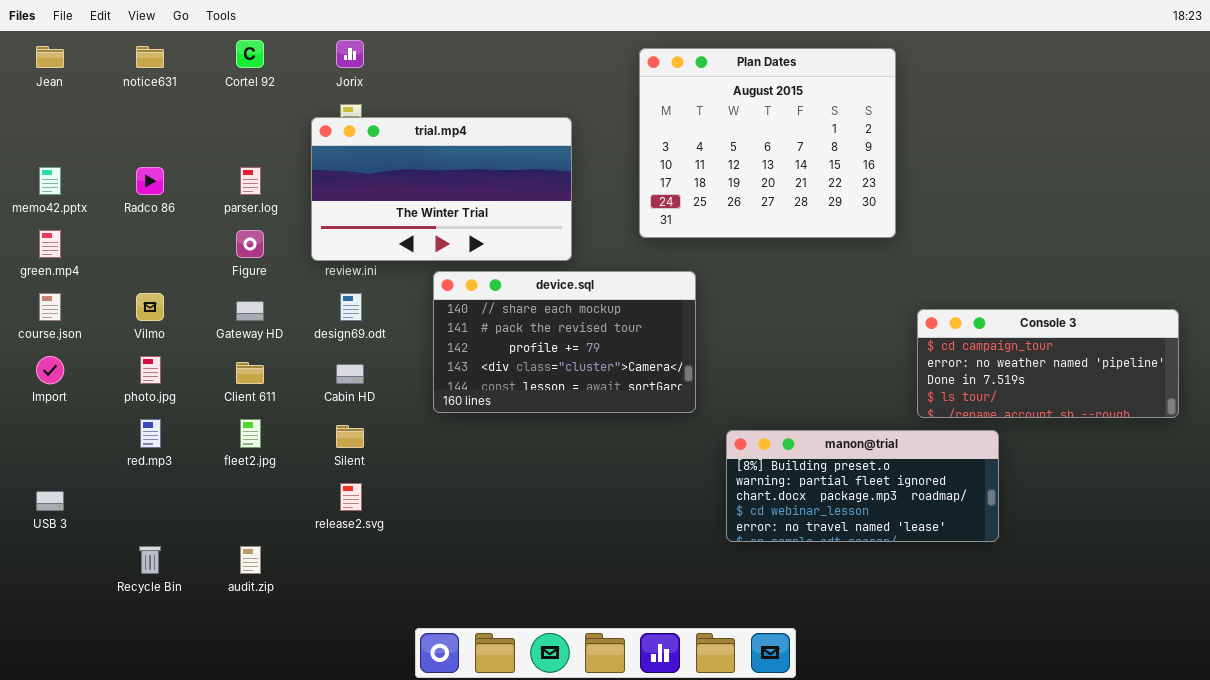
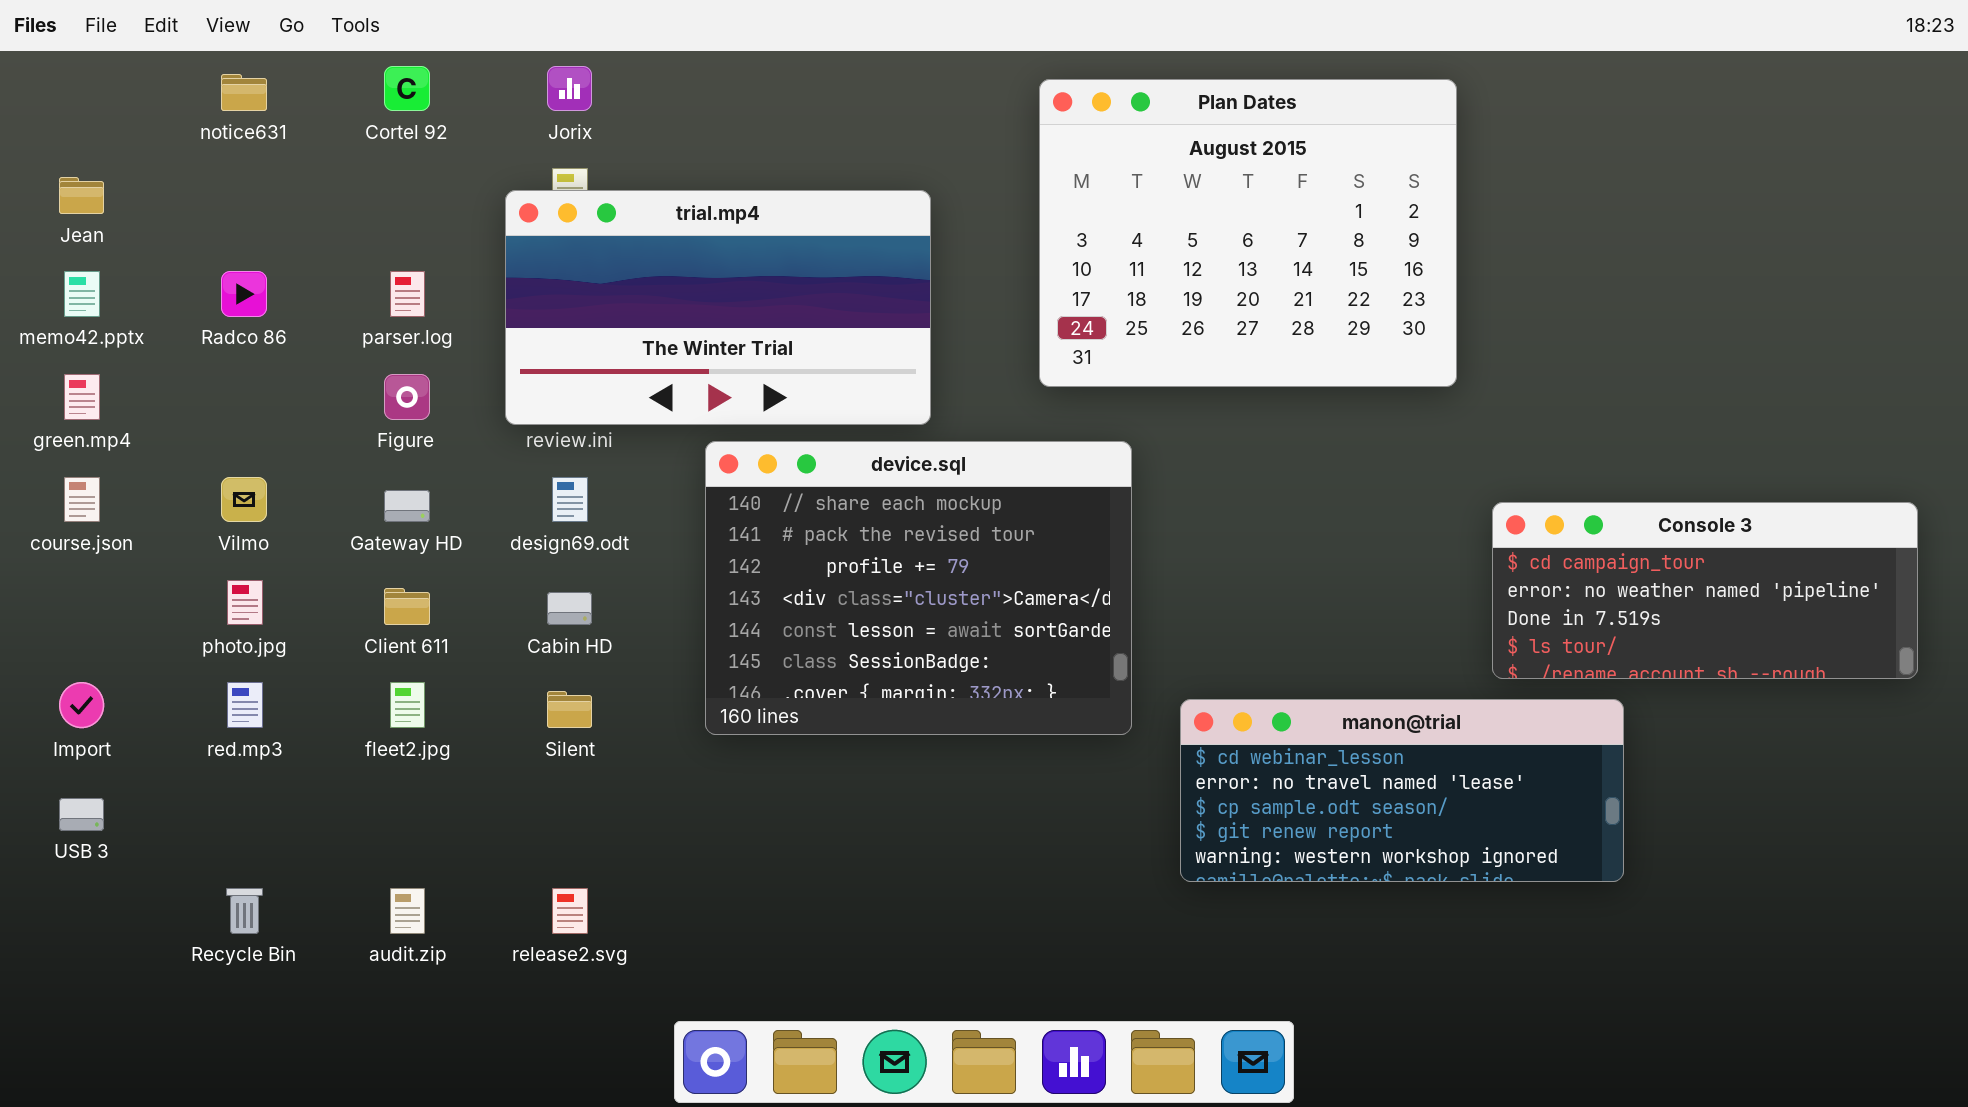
Jean: [36,46,64,68] -> [59,177,104,214], moved
device.sql: [433,271,696,413] -> [705,441,1132,735], resized
Import: [36,356,64,384] -> [59,682,104,728], moved
manon@trial: [726,430,999,542] -> [1180,699,1624,882], scrolled down 3 rows
release2.svg: [340,483,362,511] -> [552,888,588,934], moved

